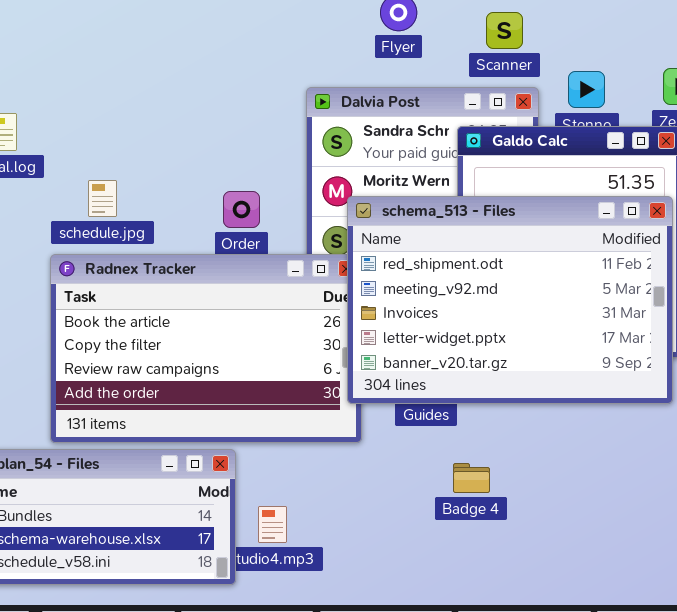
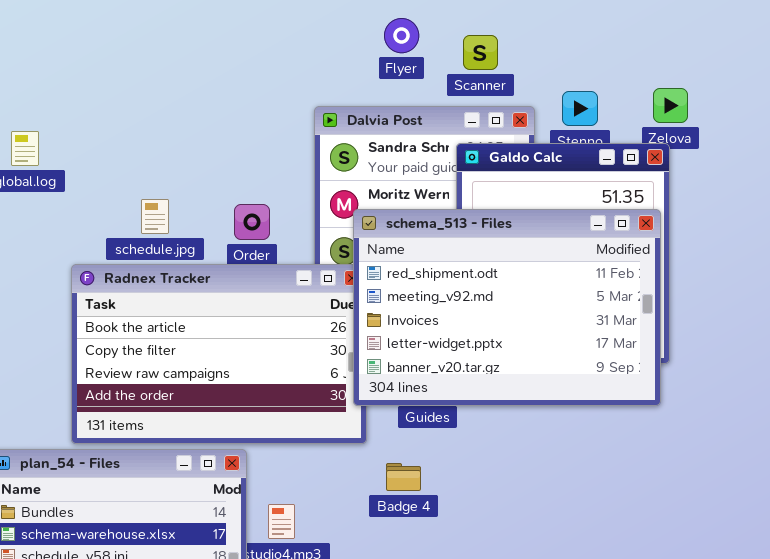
Scanner: [486,12,523,49] -> [463,35,498,70], moved
schedule.jpg: [88,180,117,217] -> [141,199,169,234], moved
Badge 4: [453,463,490,493] -> [386,463,421,491], moved

